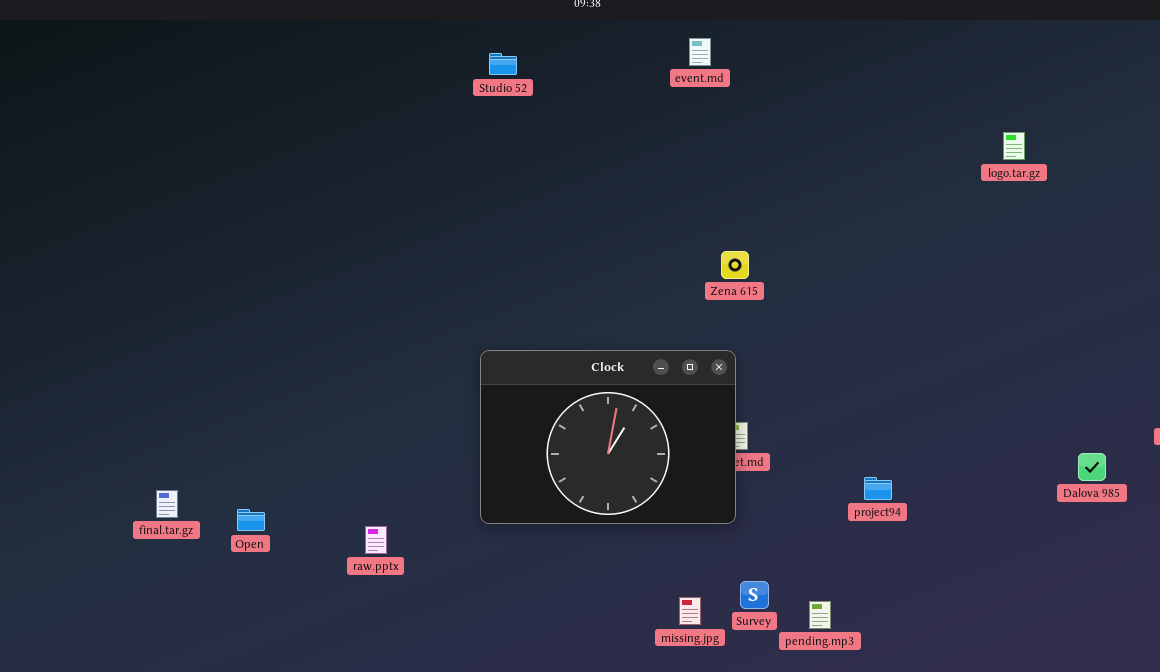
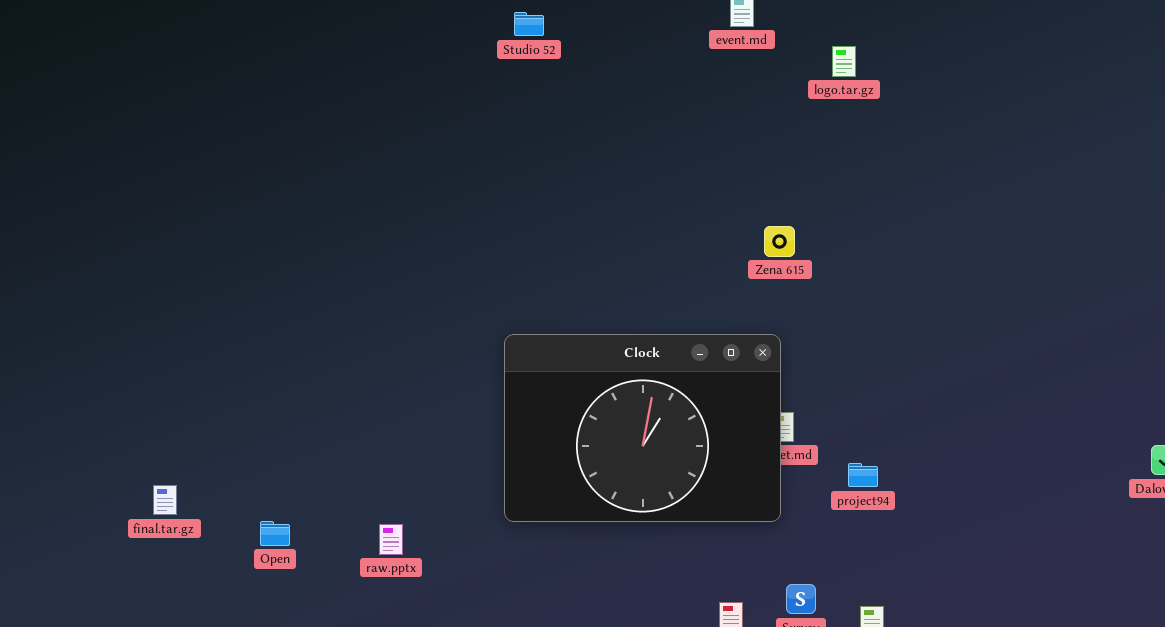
logo.tar.gz: [1003,132,1025,160] -> [832,46,856,77], moved
project94: [864,477,892,500] -> [848,463,878,487], moved
Open: [237,509,265,531] -> [260,521,290,546], moved

